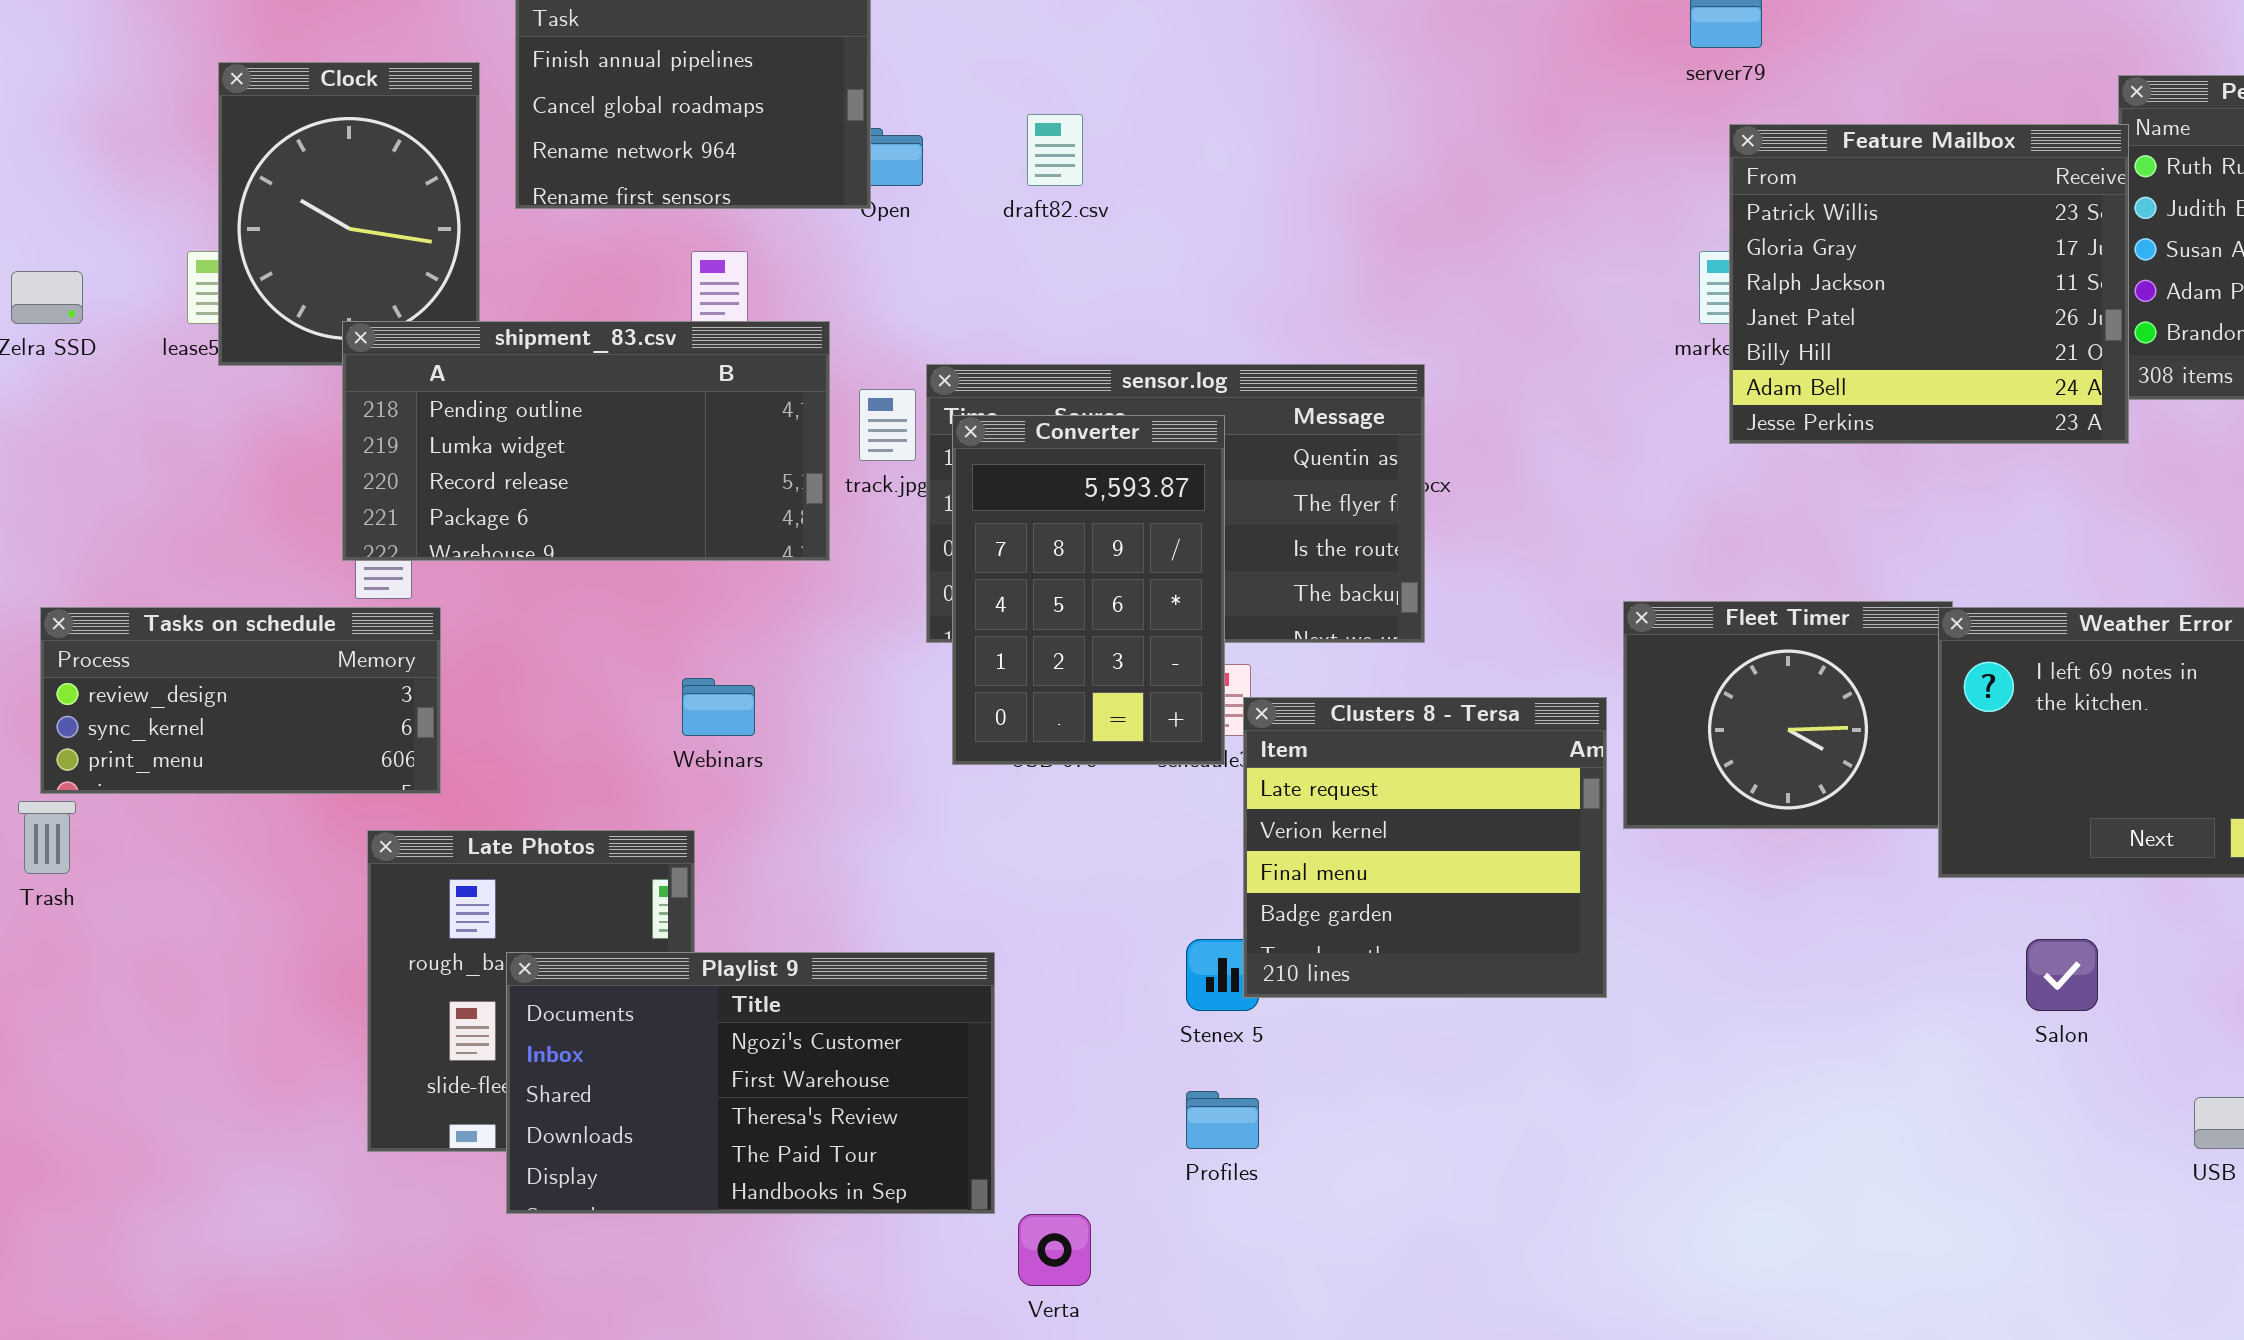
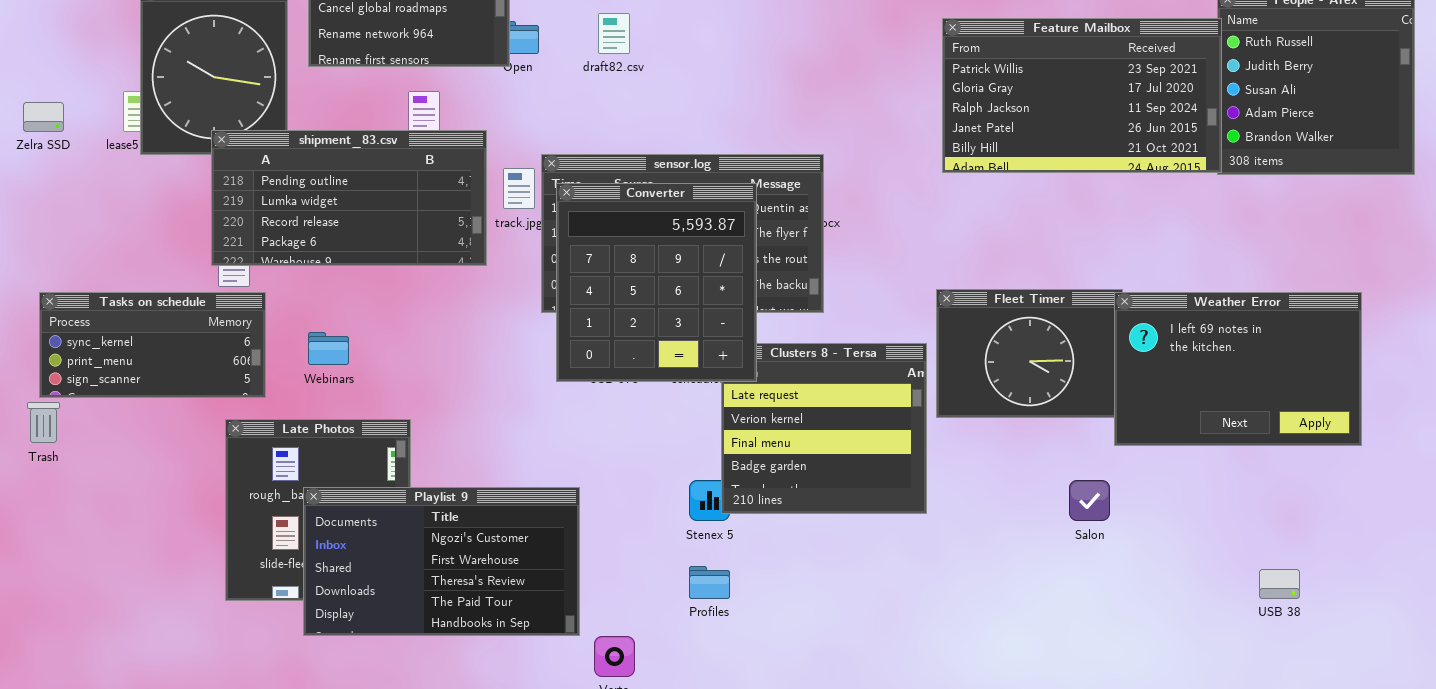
Feature Mailbox: [1729,124,2129,444] -> [942,18,1222,173], resized
Converter: [952,415,1225,765] -> [556,183,757,382], resized
Tasks on schedule: [40,607,441,794] -> [39,292,266,398], scrolled down 1 row
Webinars: [682,678,755,736] -> [308,332,349,365], moved
Salon: [2026,939,2098,1011] -> [1069,480,1110,521], moved

